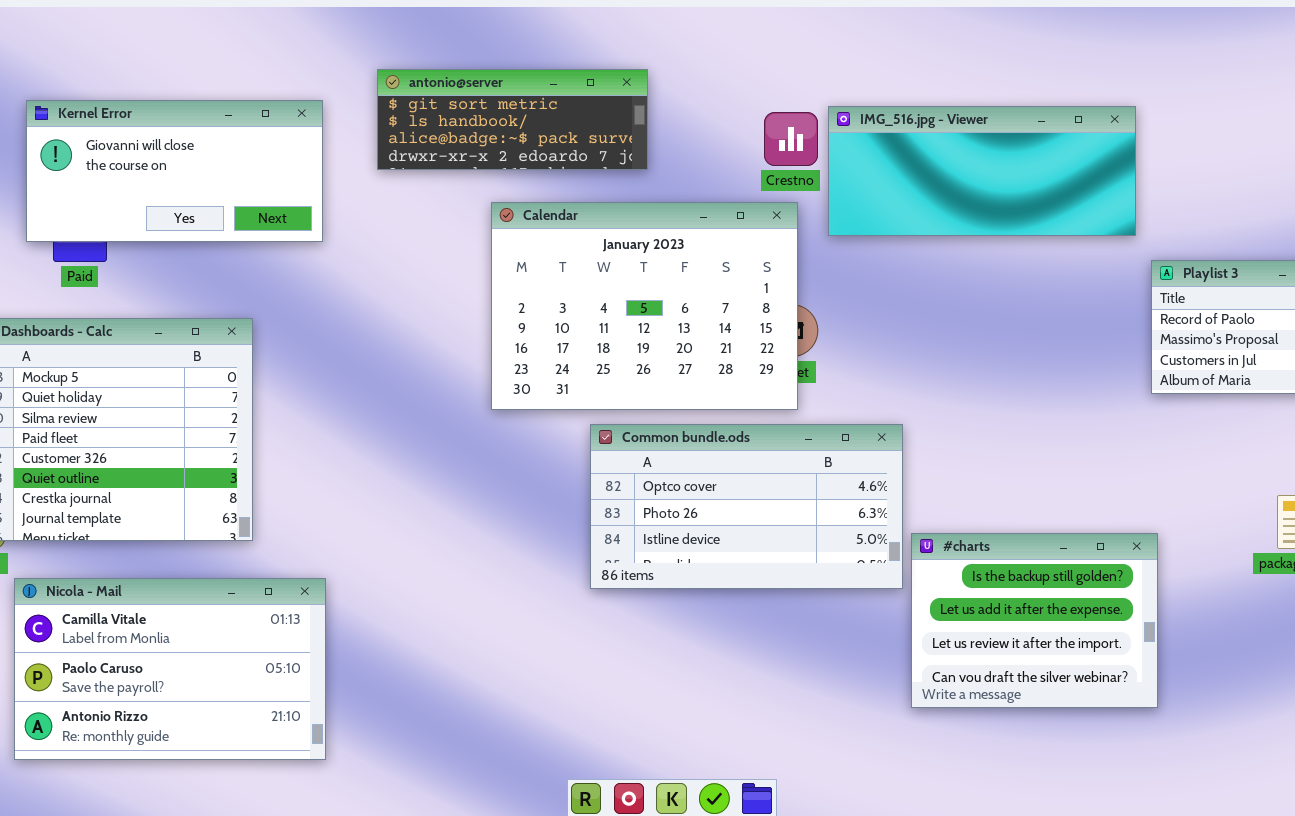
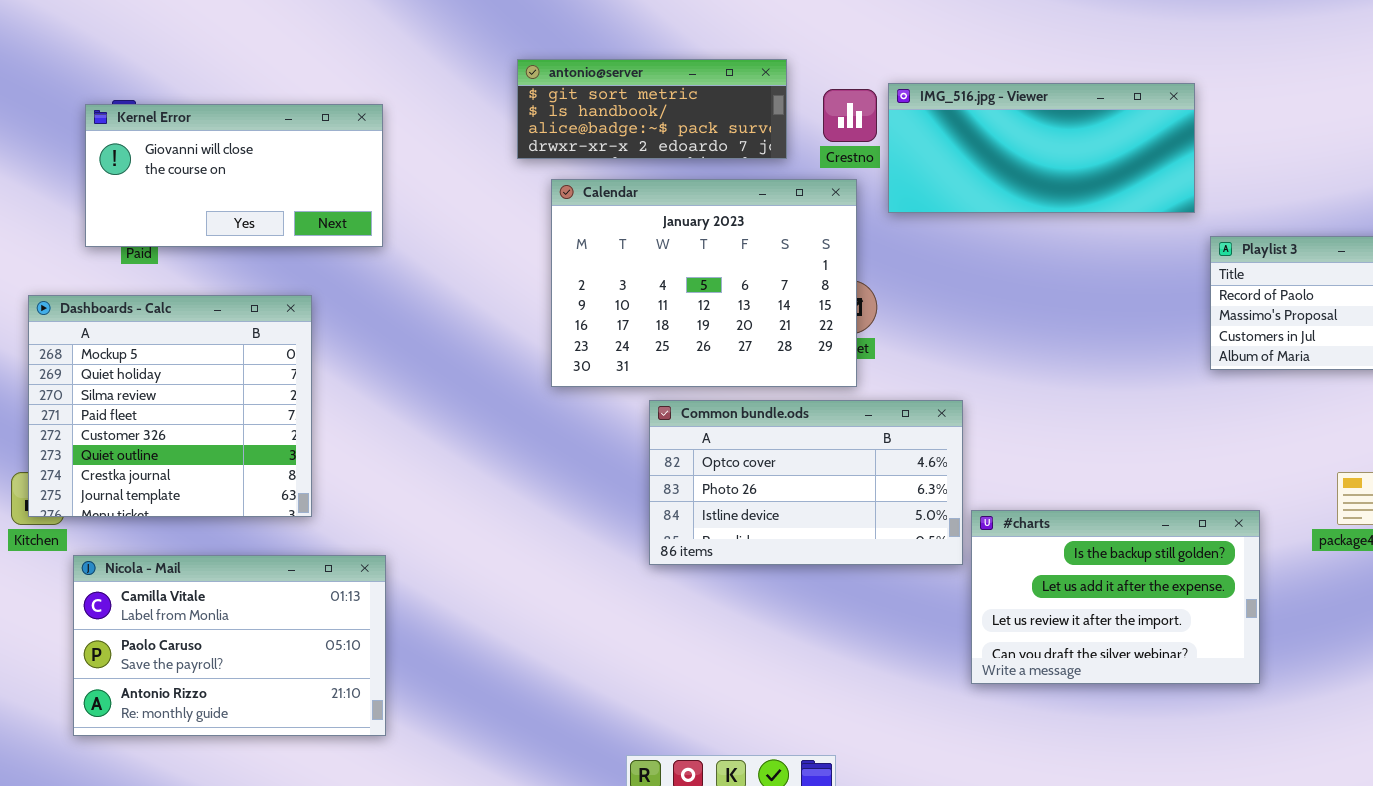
antonio@server: [377,69,648,170] -> [517,59,787,159], moved
Kernel Error: [26,100,323,242] -> [85,104,383,247], moved
#charts: [911,533,1158,708] -> [971,510,1260,684], resized

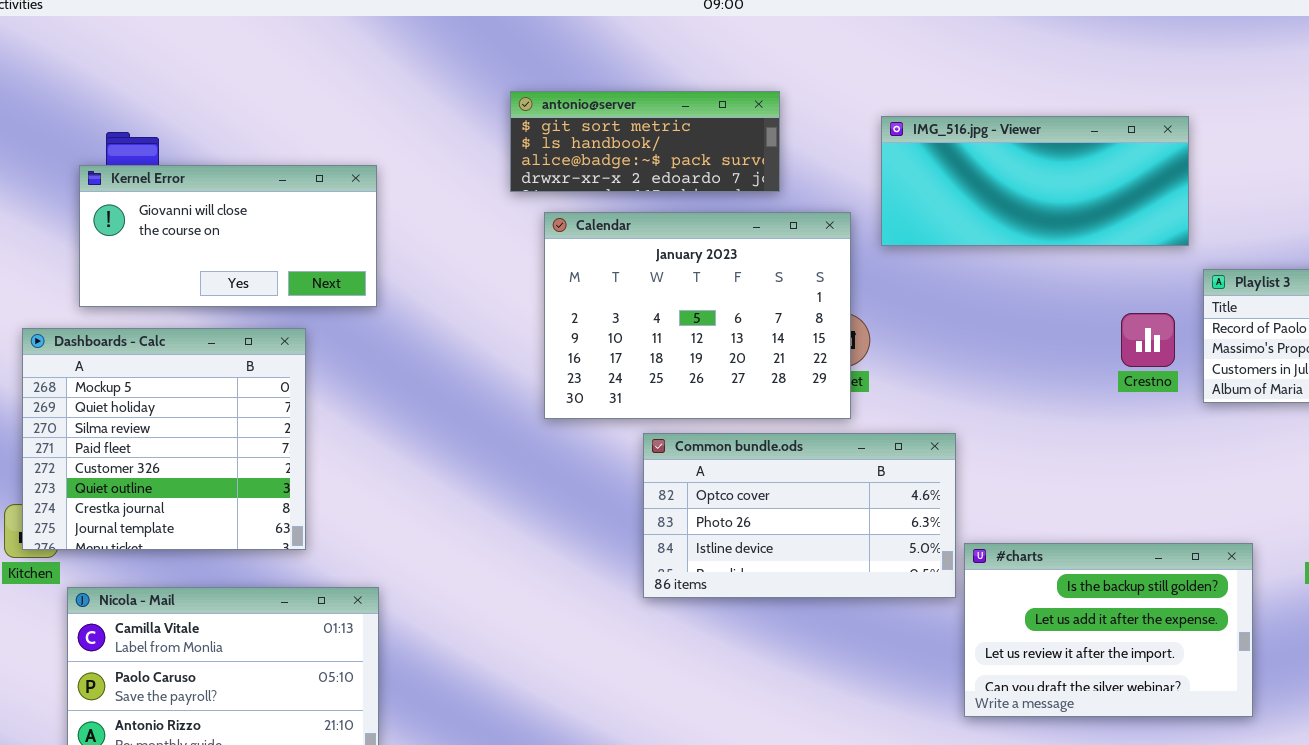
Crestno: [823,89,877,142] -> [1121,313,1175,367], moved
Kernel Error: [85,104,383,247] -> [79,165,377,307], moved

